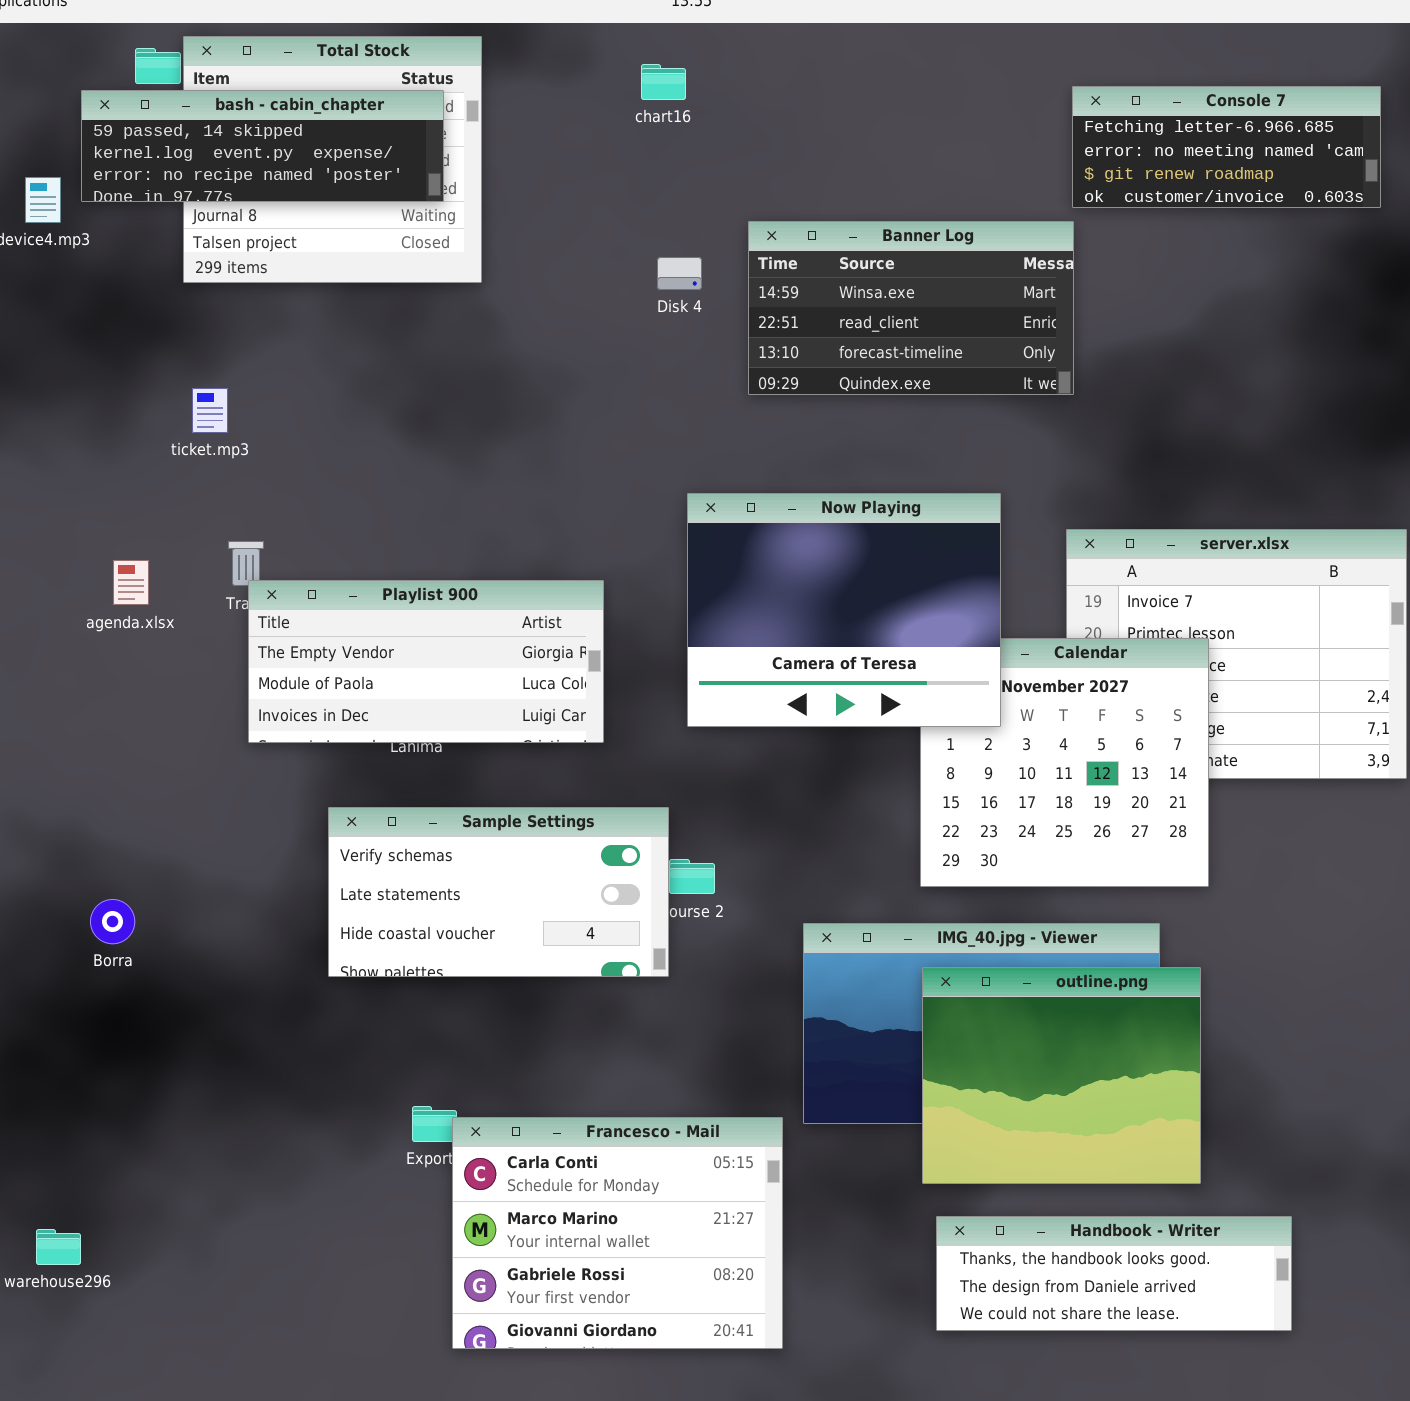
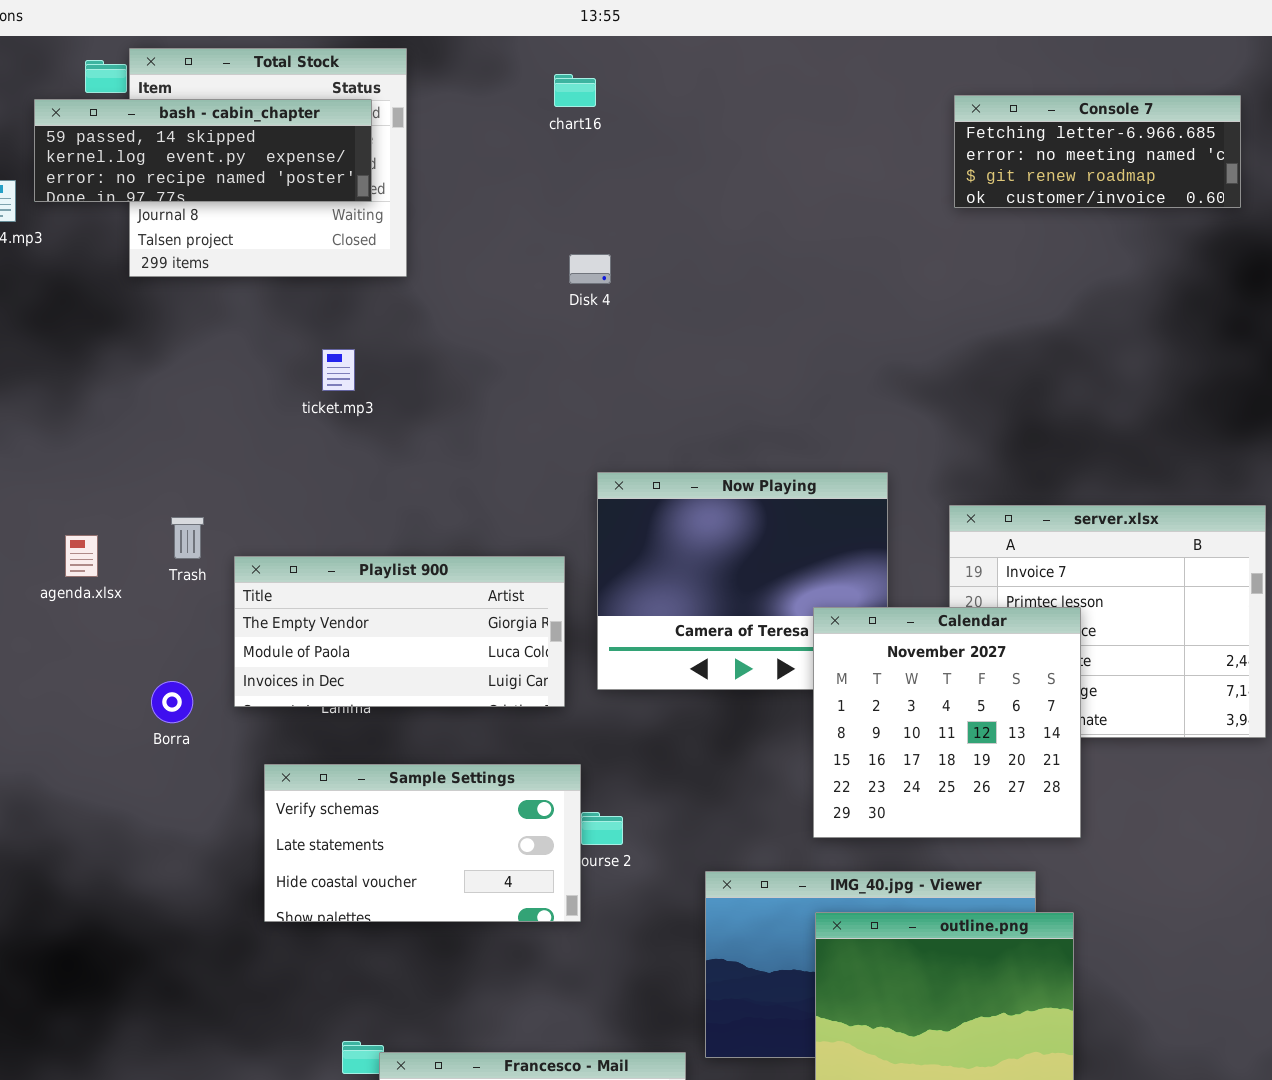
Banner Log: [748,221,1074,395] -> none, closed
ticket.mp3: [192,388,228,433] -> [322,349,355,391], moved
Playlist 900: [248,580,604,743] -> [234,556,565,707], moved
Calendar: [920,638,1209,887] -> [813,607,1081,838], raised
Borra: [90,899,135,944] -> [151,681,193,723], moved

